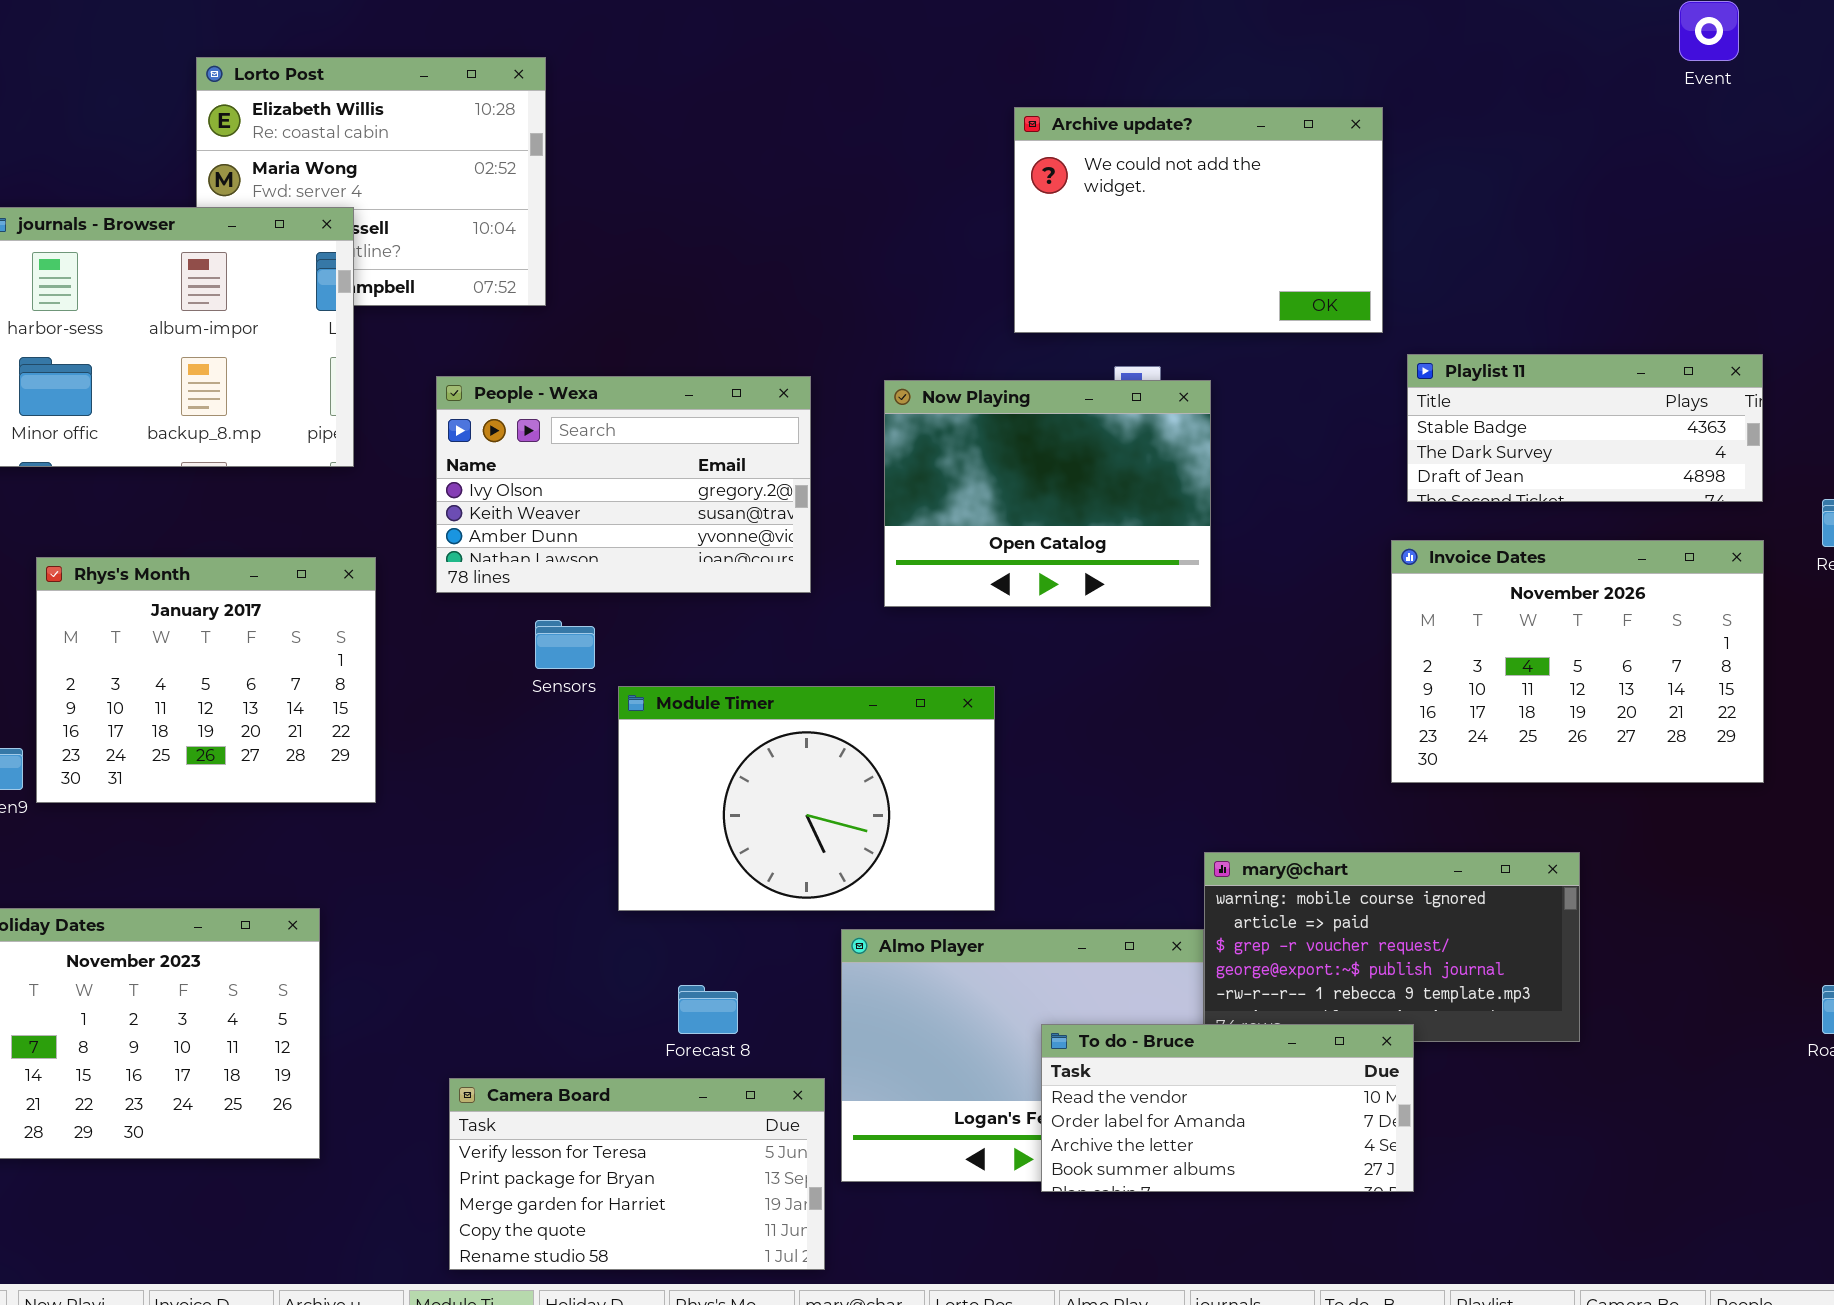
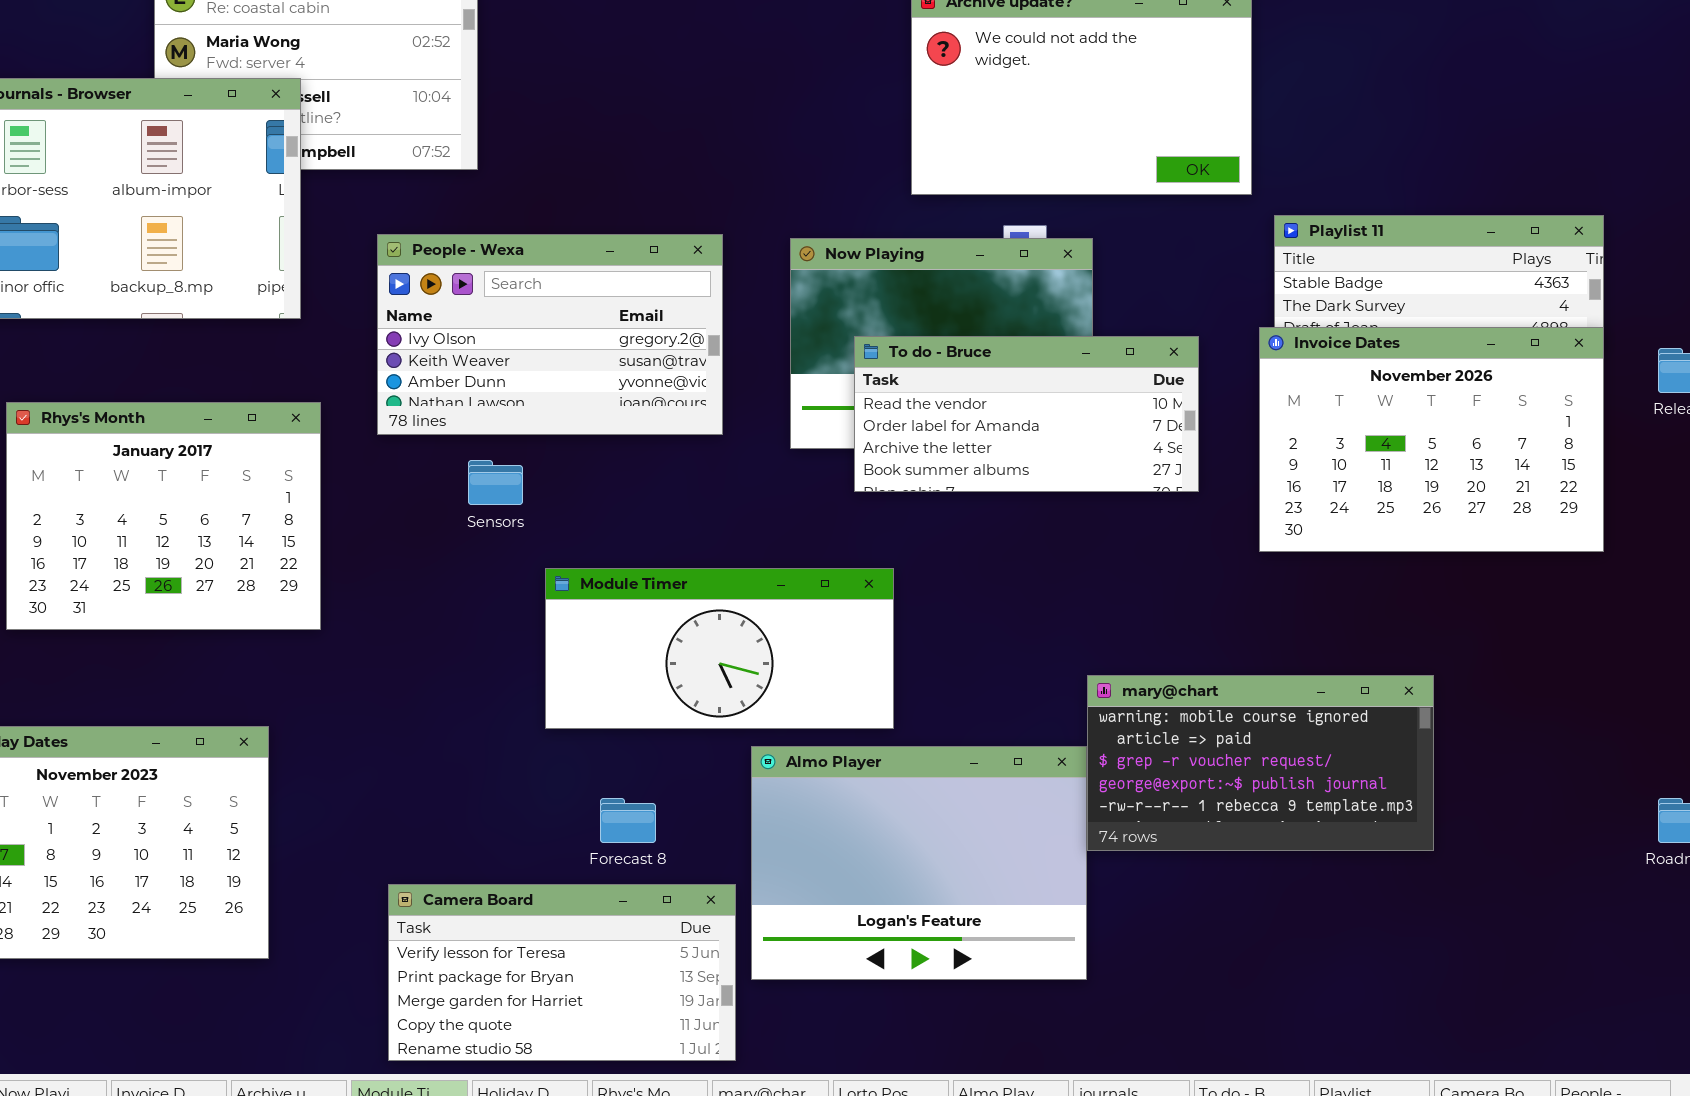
Invoice Dates: [1391,540,1764,783] -> [1259,327,1604,552], moved
Module Timer: [618,686,995,911] -> [545,568,894,729], resized
To do - Bruce: [1041,1024,1414,1192] -> [854,336,1199,492], moved

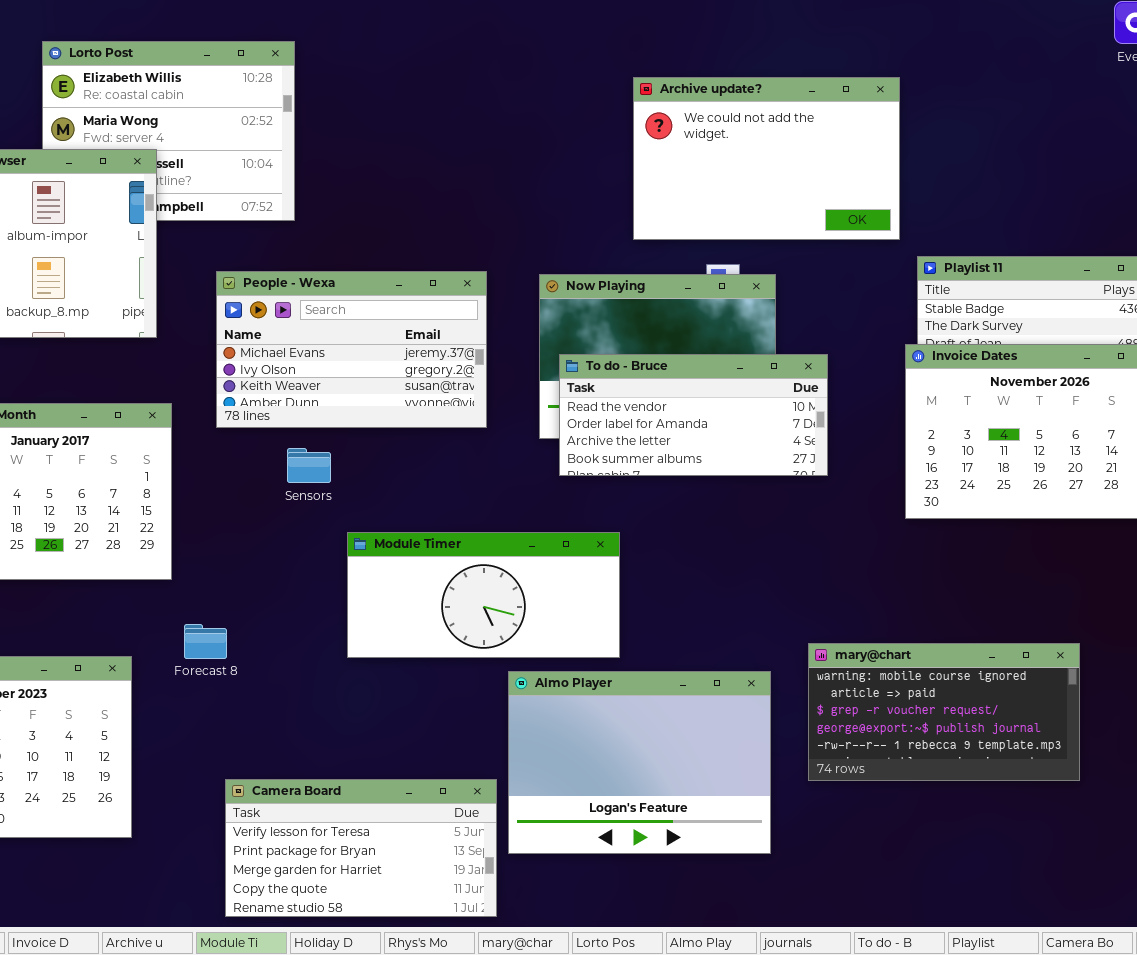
People - Wexa: [377,234,723,435] -> [216,271,487,428], scrolled up 1 row
To do - Bruce: [854,336,1199,492] -> [559,354,828,476], moved
mary@chart: [1087,675,1434,851] -> [808,643,1080,781], moved
Forecast 8: [600,798,656,843] -> [184,624,227,659], moved

